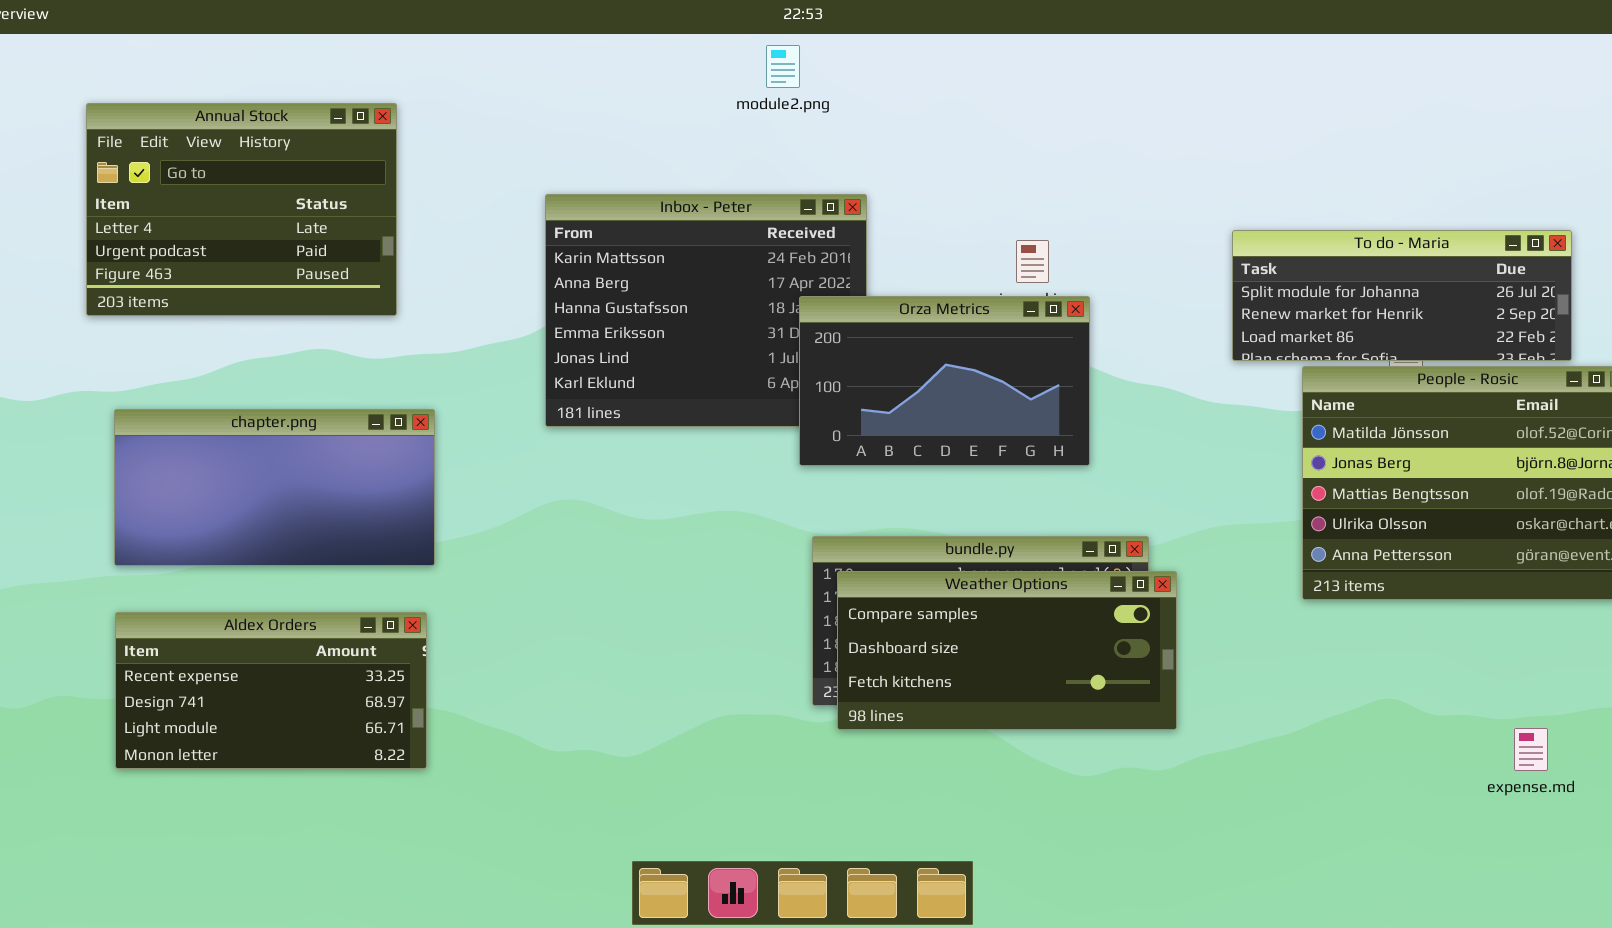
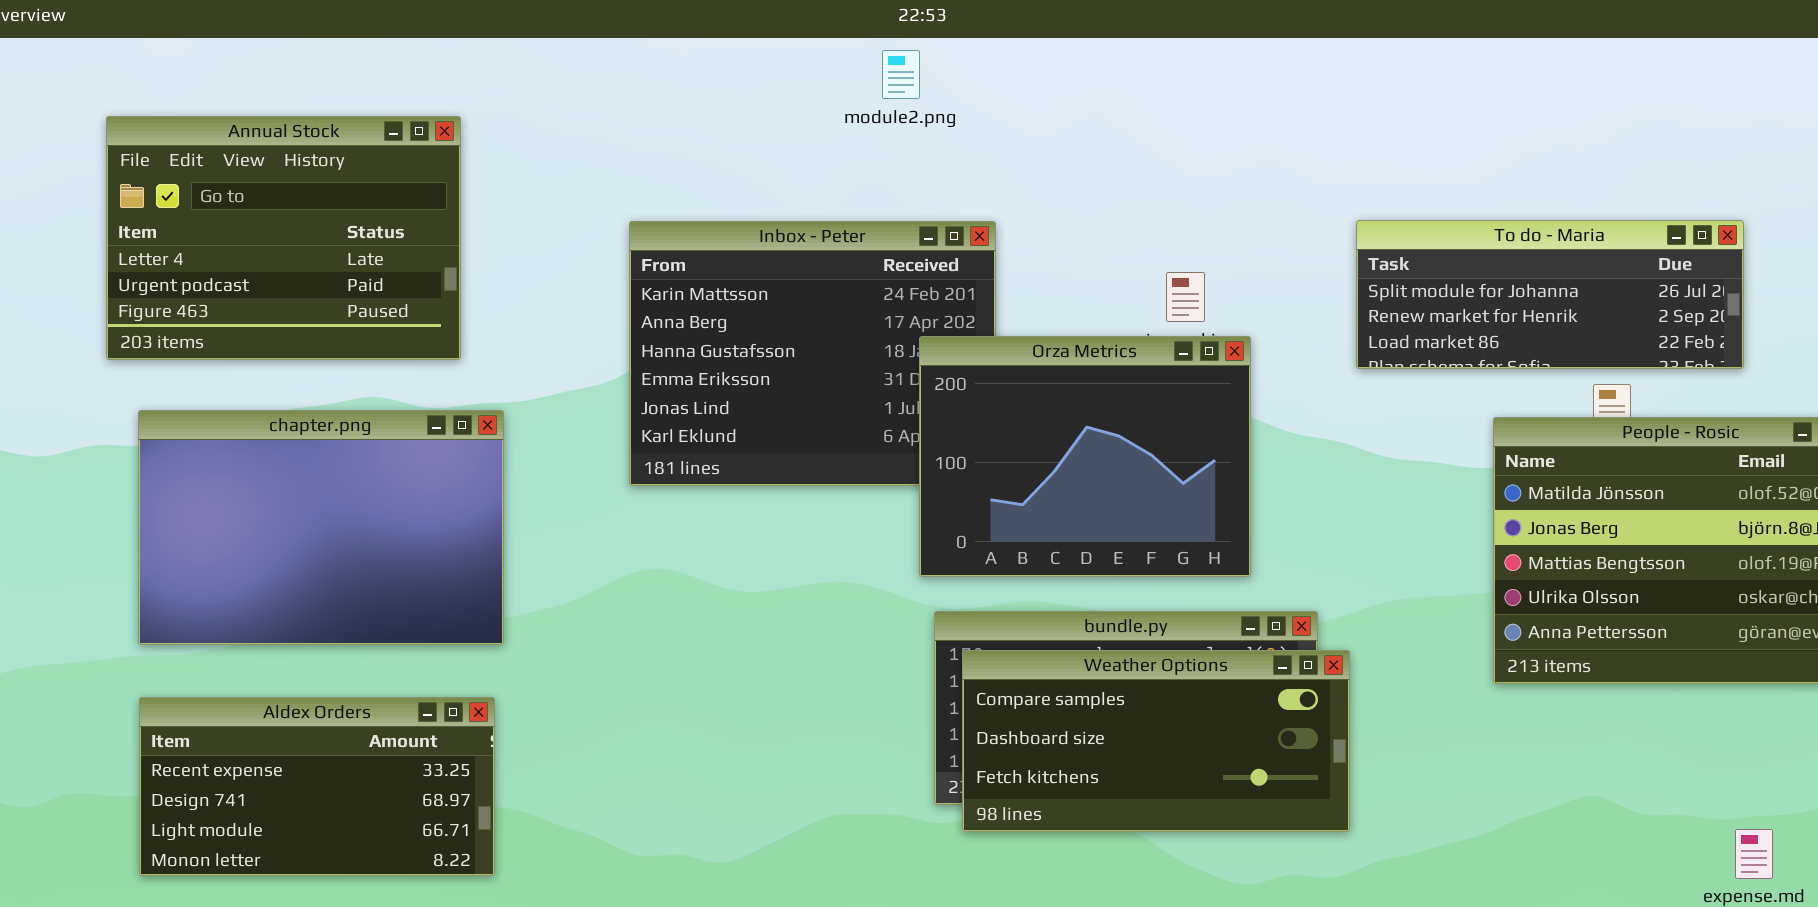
To do - Maria: [1232,230,1572,361] -> [1356,220,1744,369], moved
Orza Metrics: [799,296,1090,466] -> [919,336,1251,577], resized
chapter.png: [114,409,435,566] -> [138,410,504,645], resized

